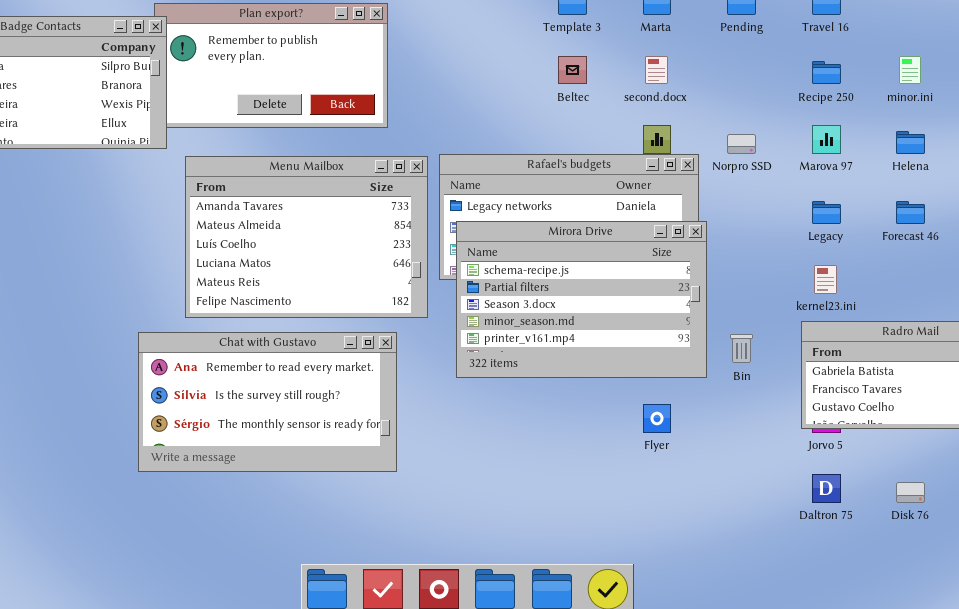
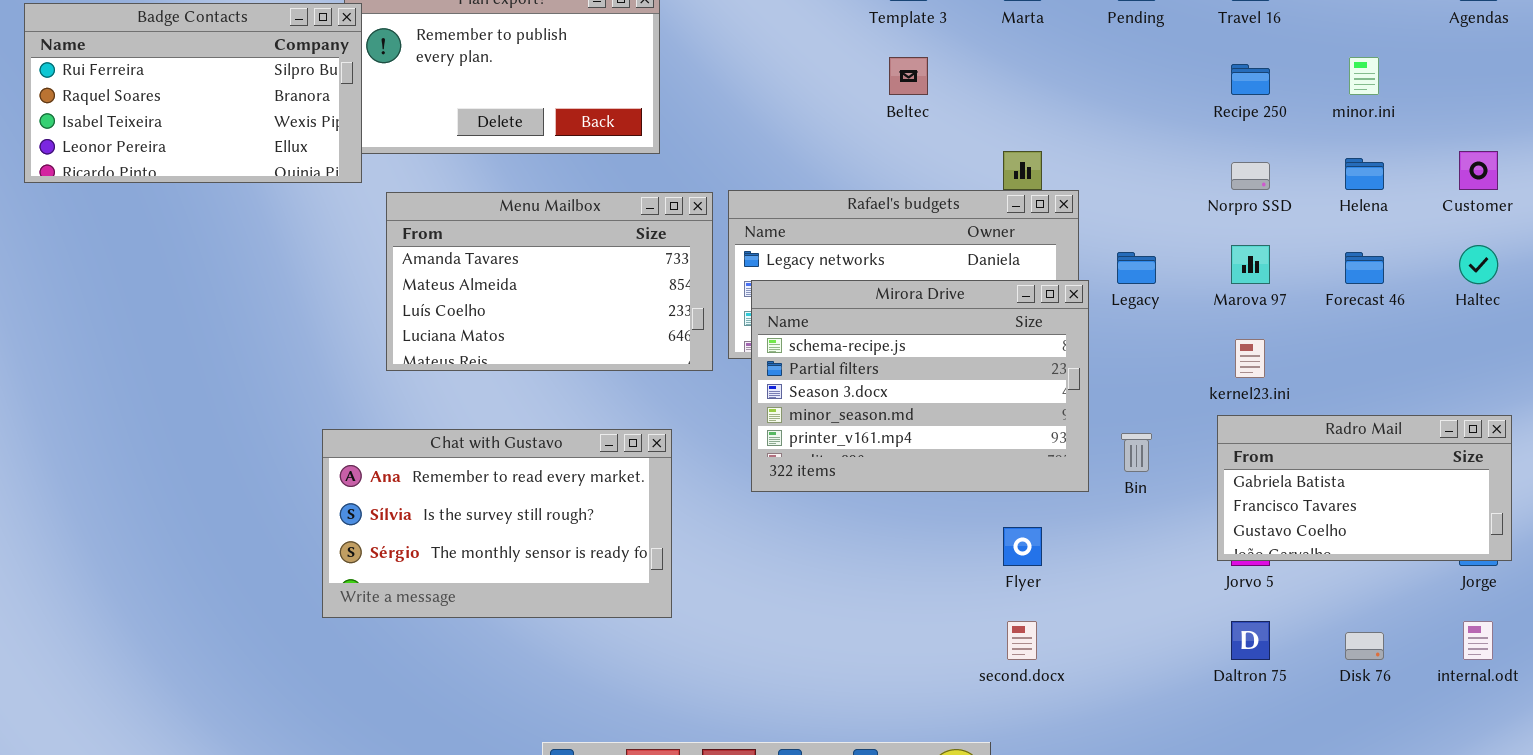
second.docx: [645,56,668,84] -> [1007,621,1037,660], moved
Marova 97: [812,125,841,154] -> [1231,245,1270,284], moved
Norpro SSD: [727,134,756,154] -> [1231,162,1270,190], moved
Menu Mailbox: [185,156,428,318] -> [386,192,713,371], resized
Legacy: [812,201,841,224] -> [1117,252,1156,284], moved

